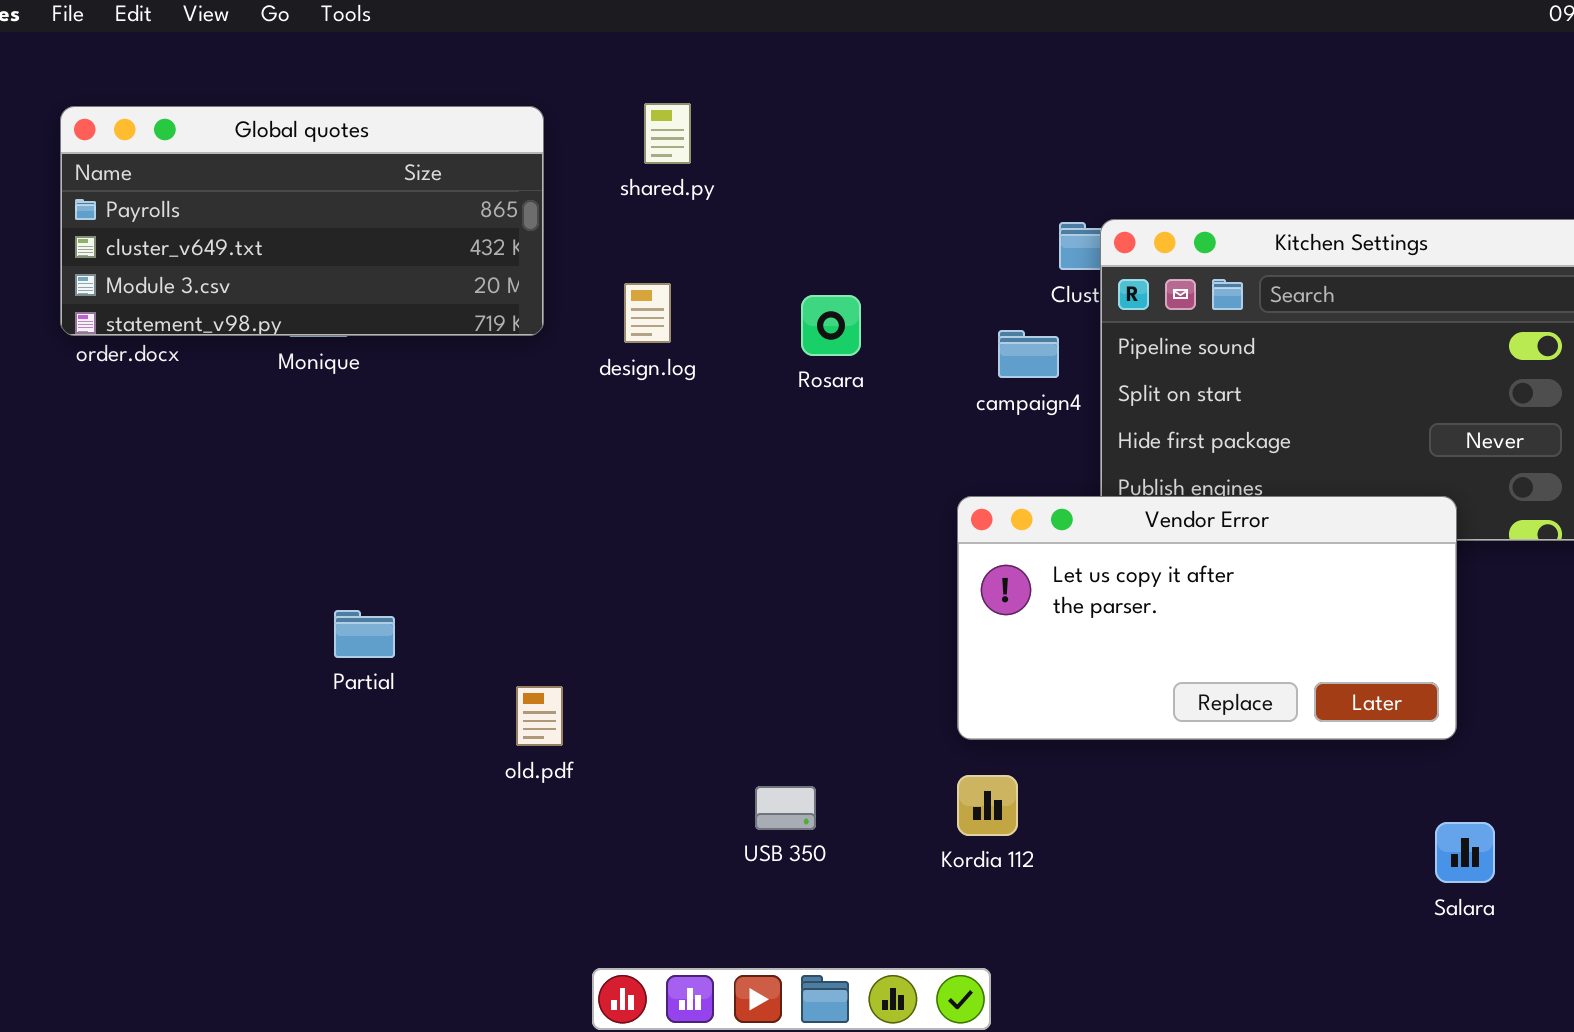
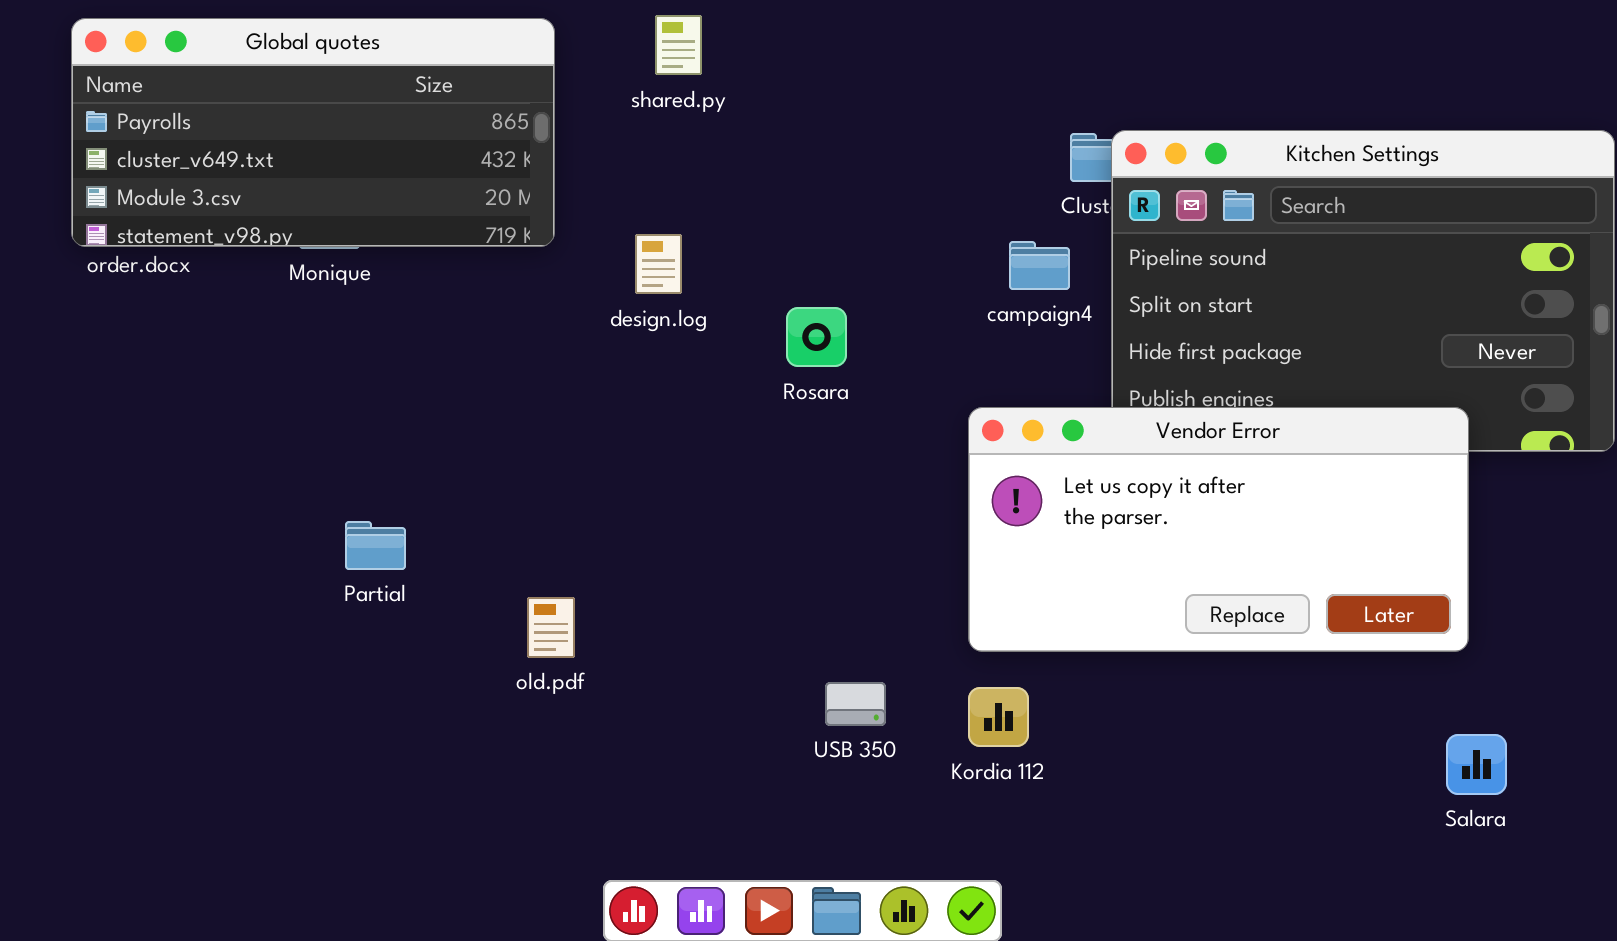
design.log: [624,283,671,343] -> [635,234,682,294], moved
Rosara: [801,295,861,356] -> [786,307,847,367], moved
USB 350: [755,786,816,830] -> [825,682,886,726], moved

